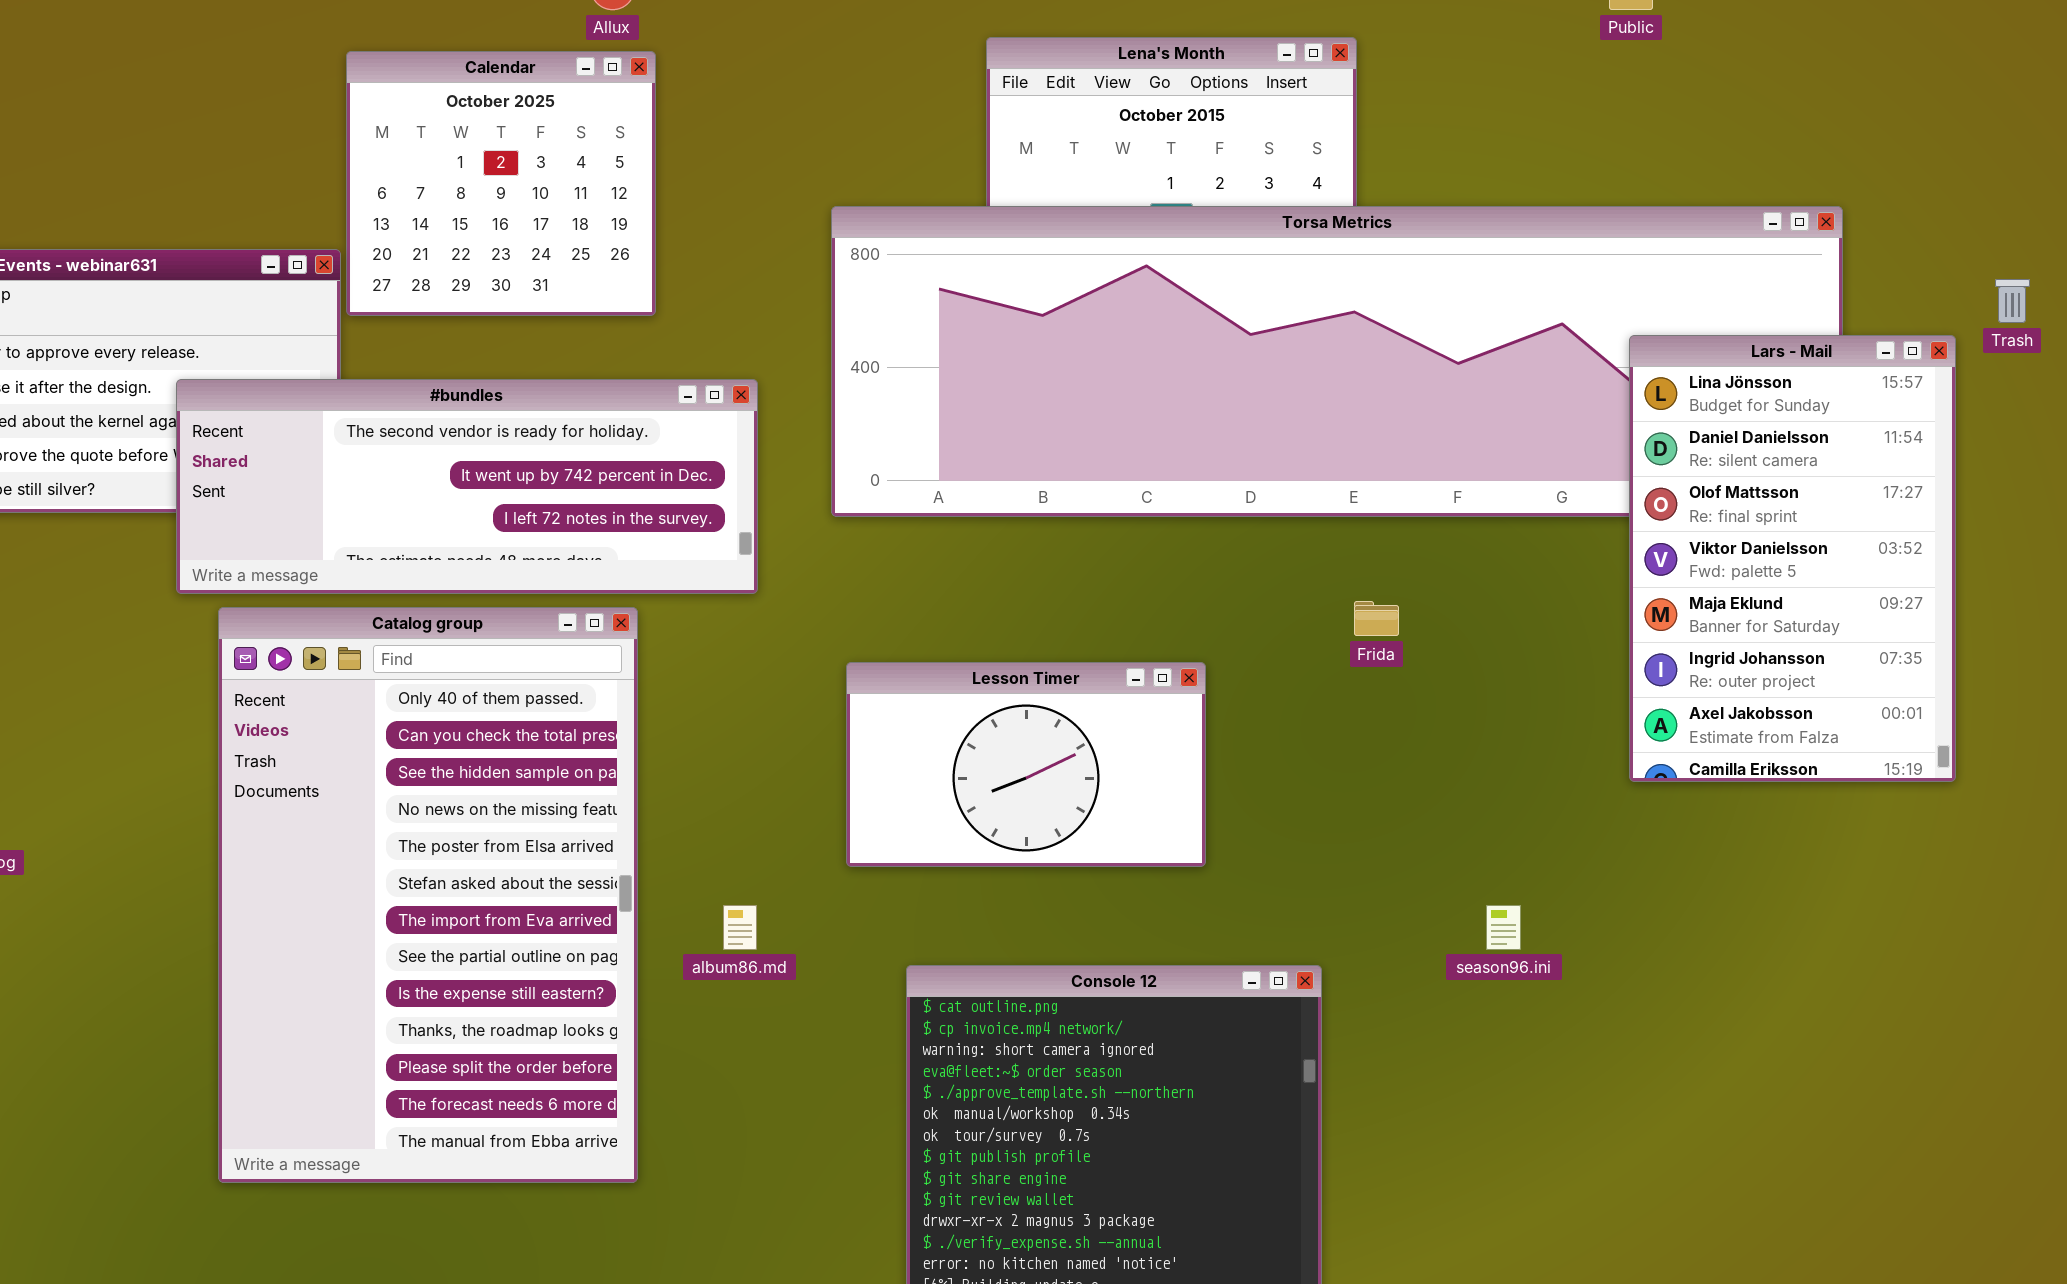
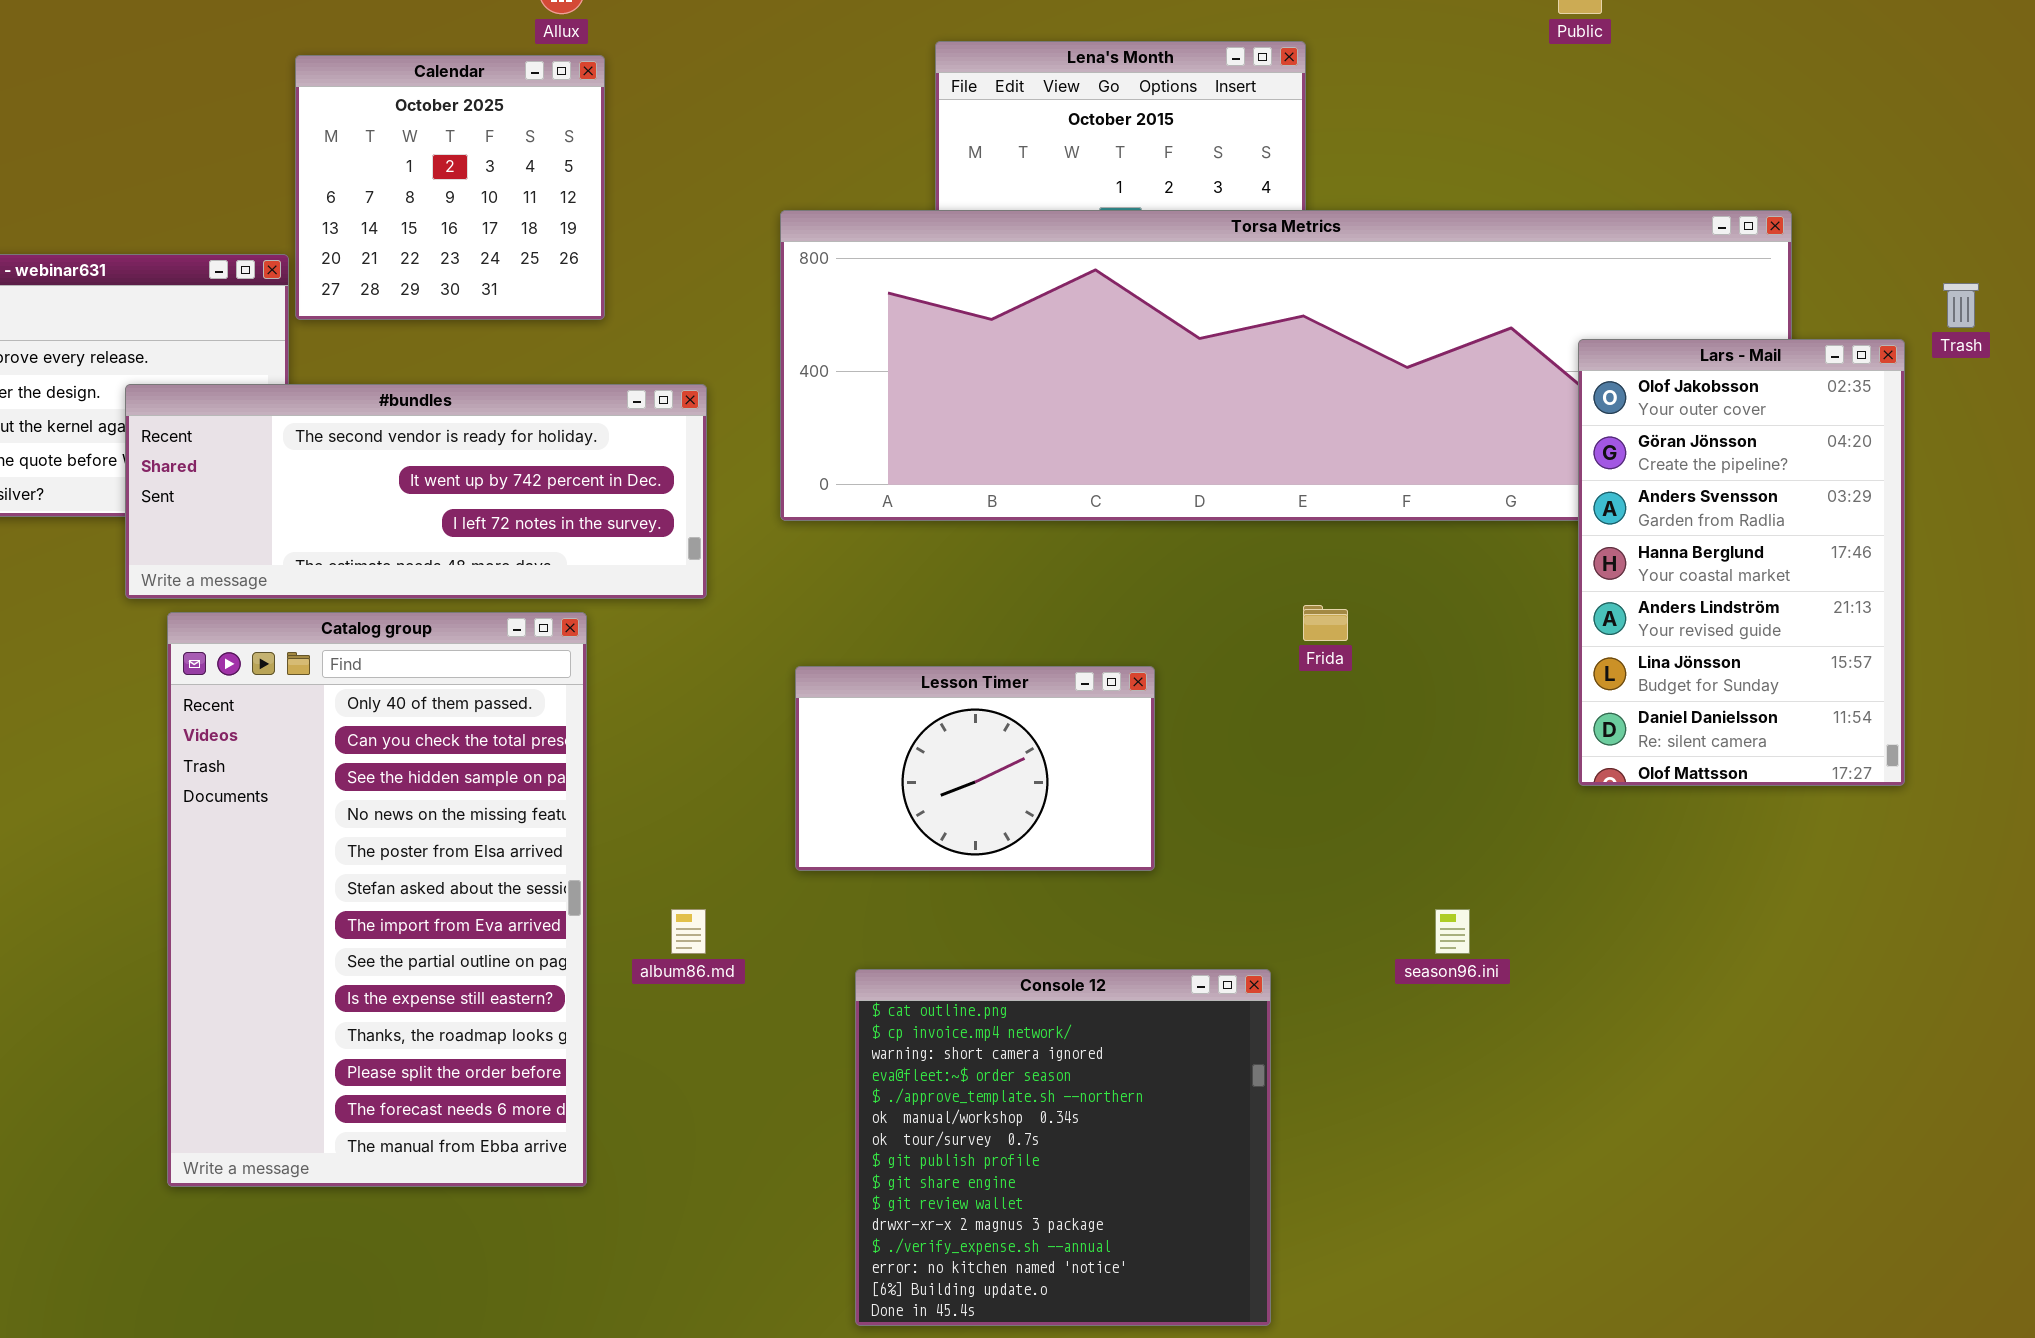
Lars - Mail: [1629,335,1956,782] -> [1578,339,1905,786], scrolled up 5 rows

